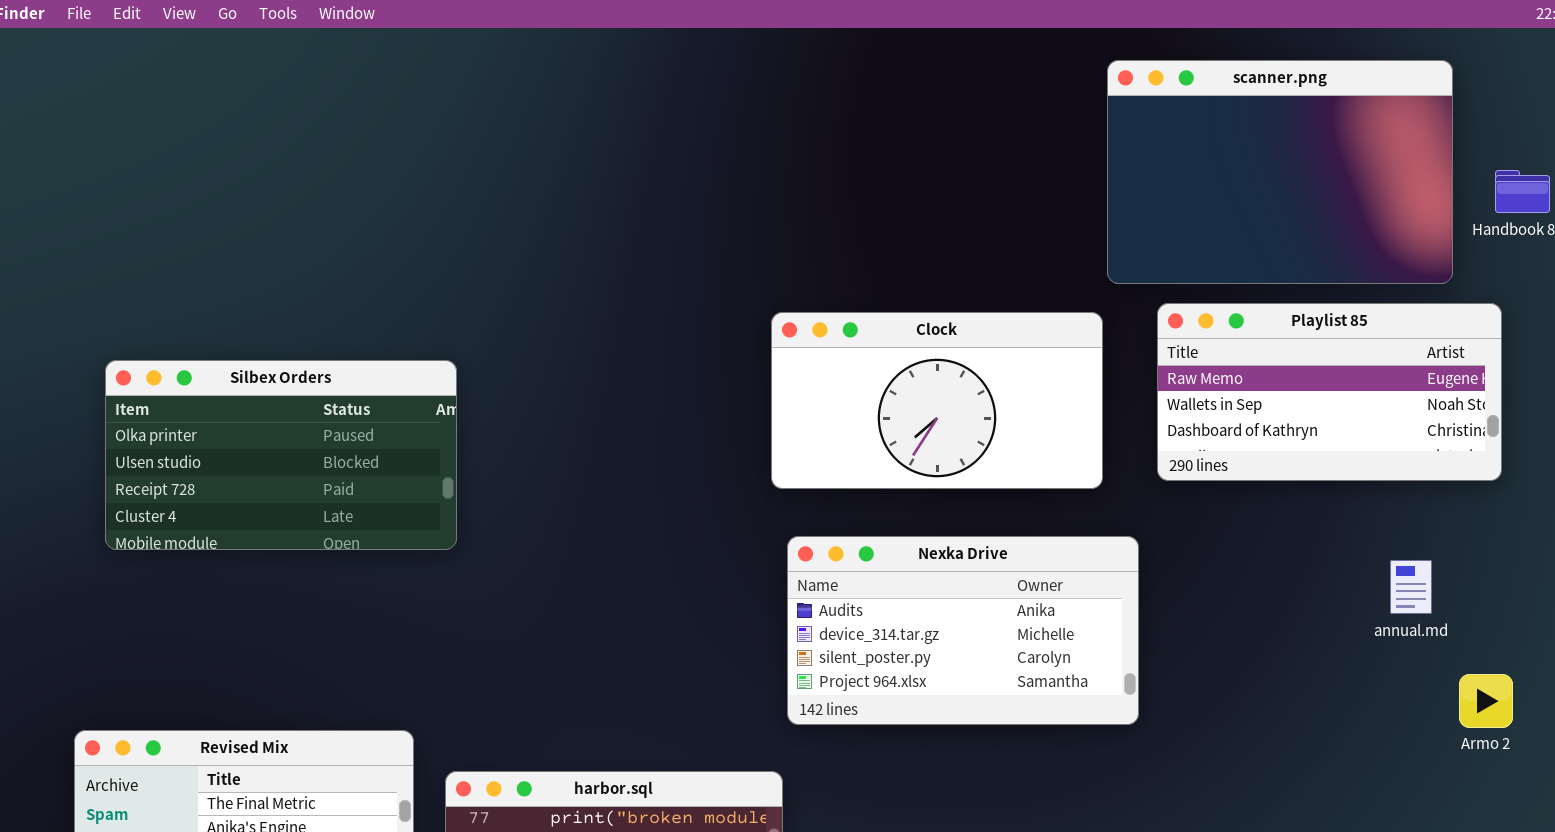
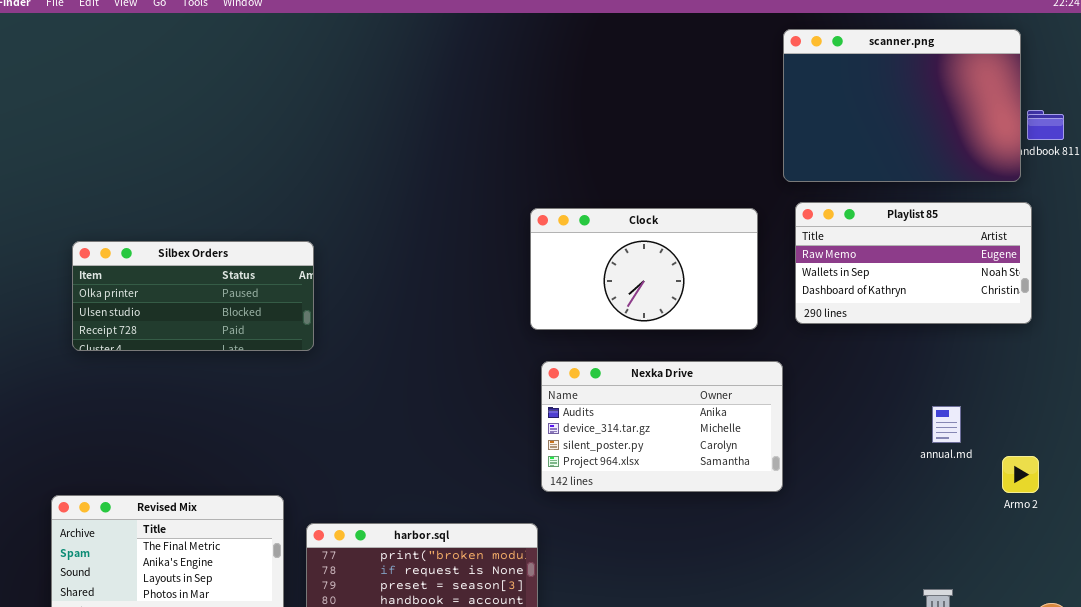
scanner.png: [1107,60,1453,284] -> [783,29,1021,182], moved
Silbex Orders: [105,360,457,550] -> [72,241,314,351], resized
annual.md: [1390,560,1432,614] -> [932,406,961,443], moved

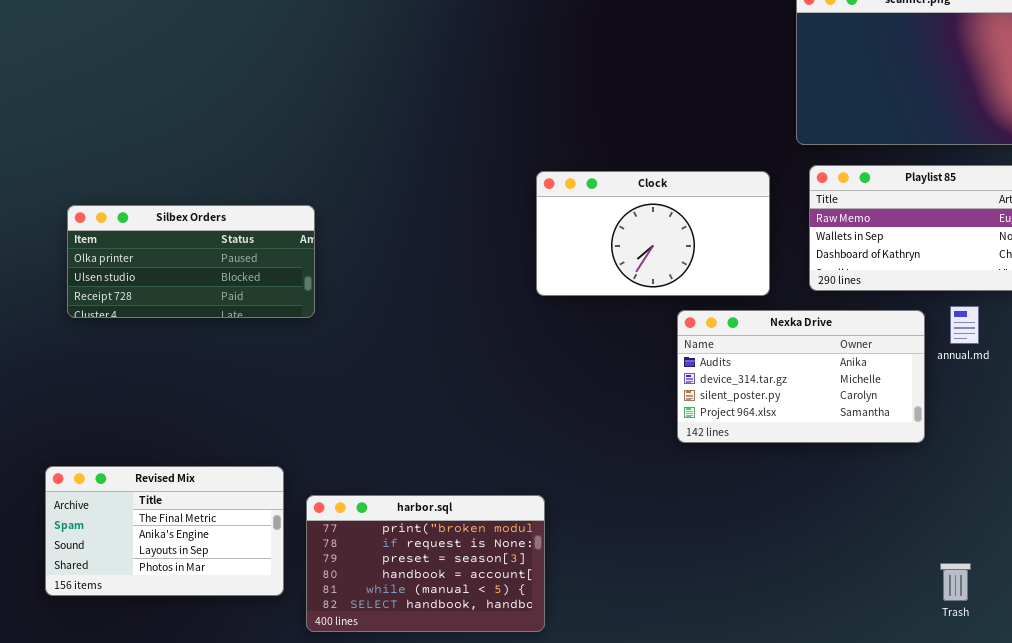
Nexka Drive: [541,361,783,492] -> [677,310,925,443], moved
annual.md: [932,406,961,443] -> [950,306,979,344], moved

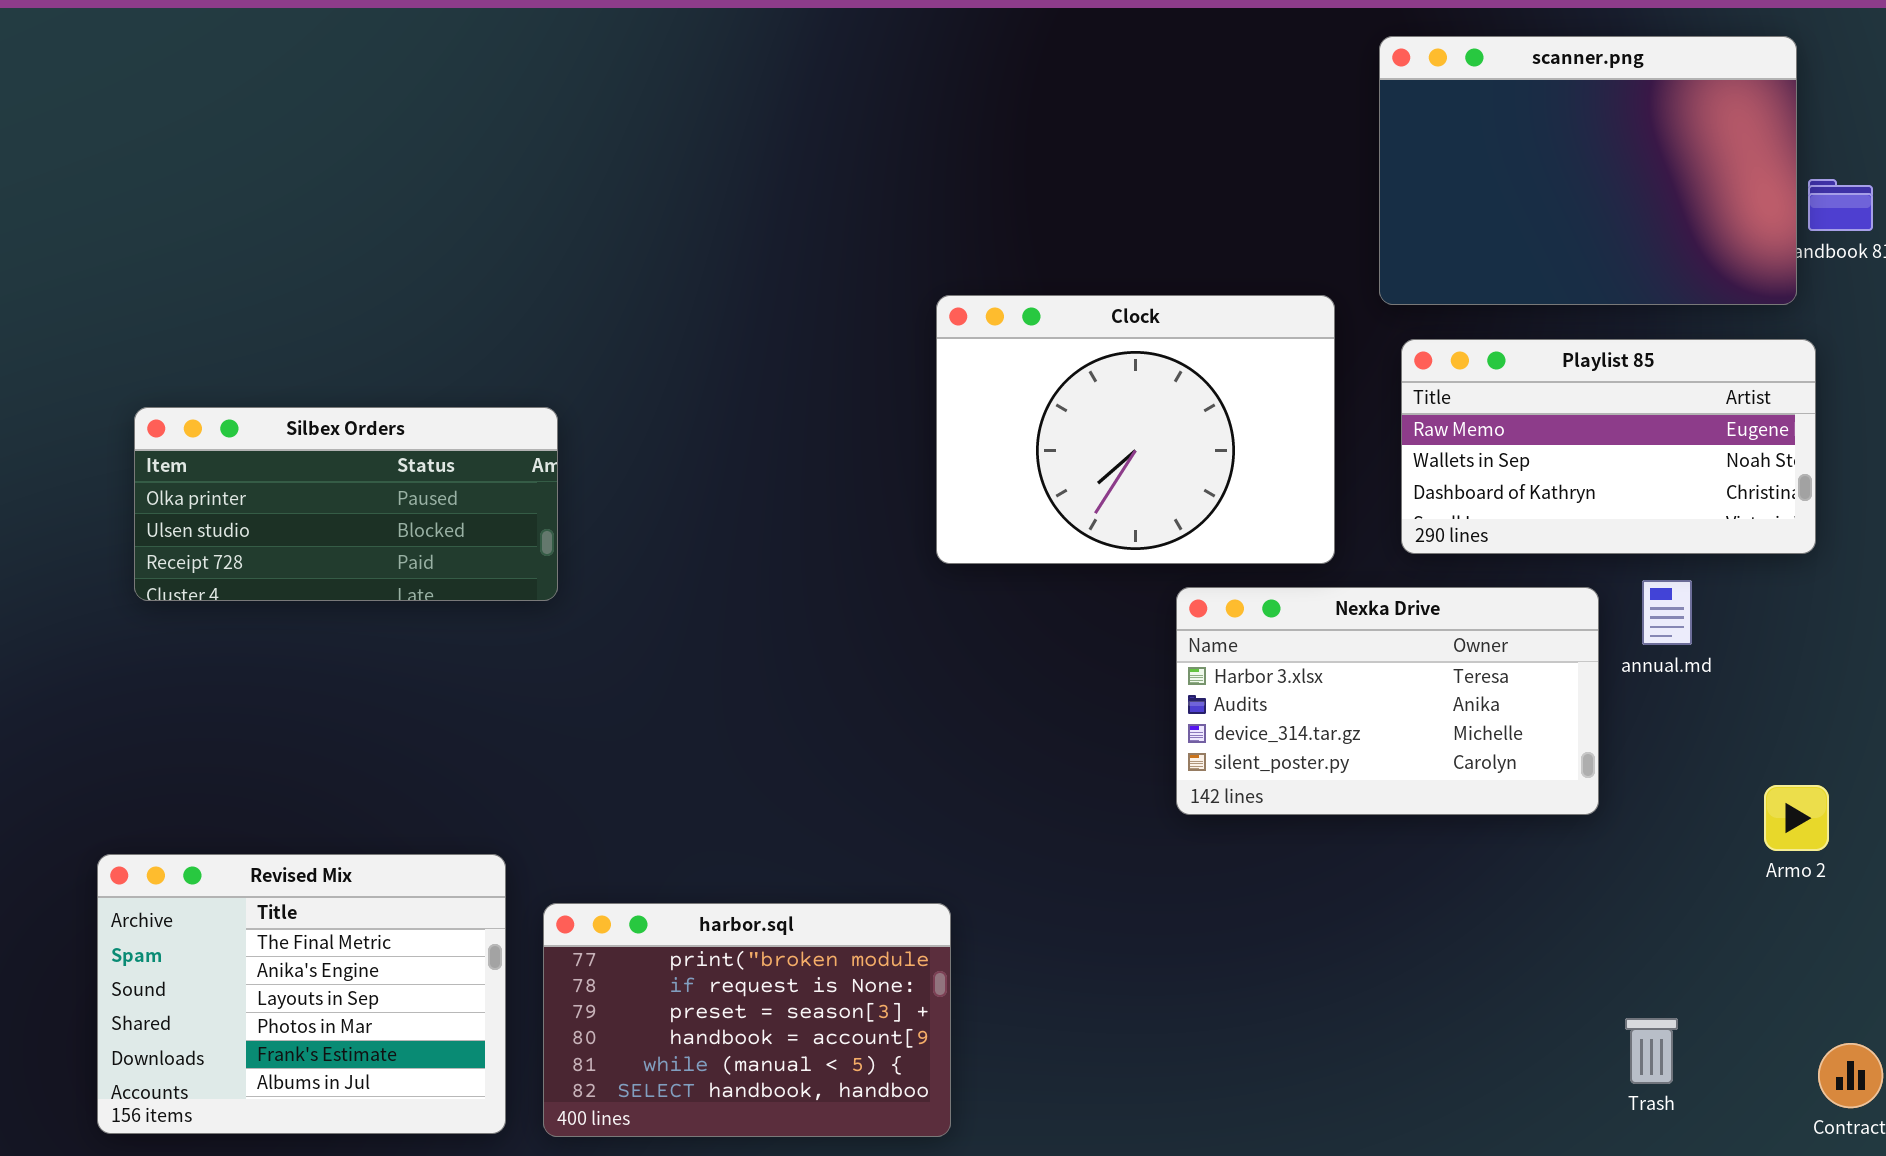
Clock: [536,171,770,296] -> [936,295,1335,564], resized
Nexka Drive: [677,310,925,443] -> [1176,587,1599,815], scrolled up 1 row
Revised Mix: [45,466,284,596] -> [97,854,506,1134], resized

